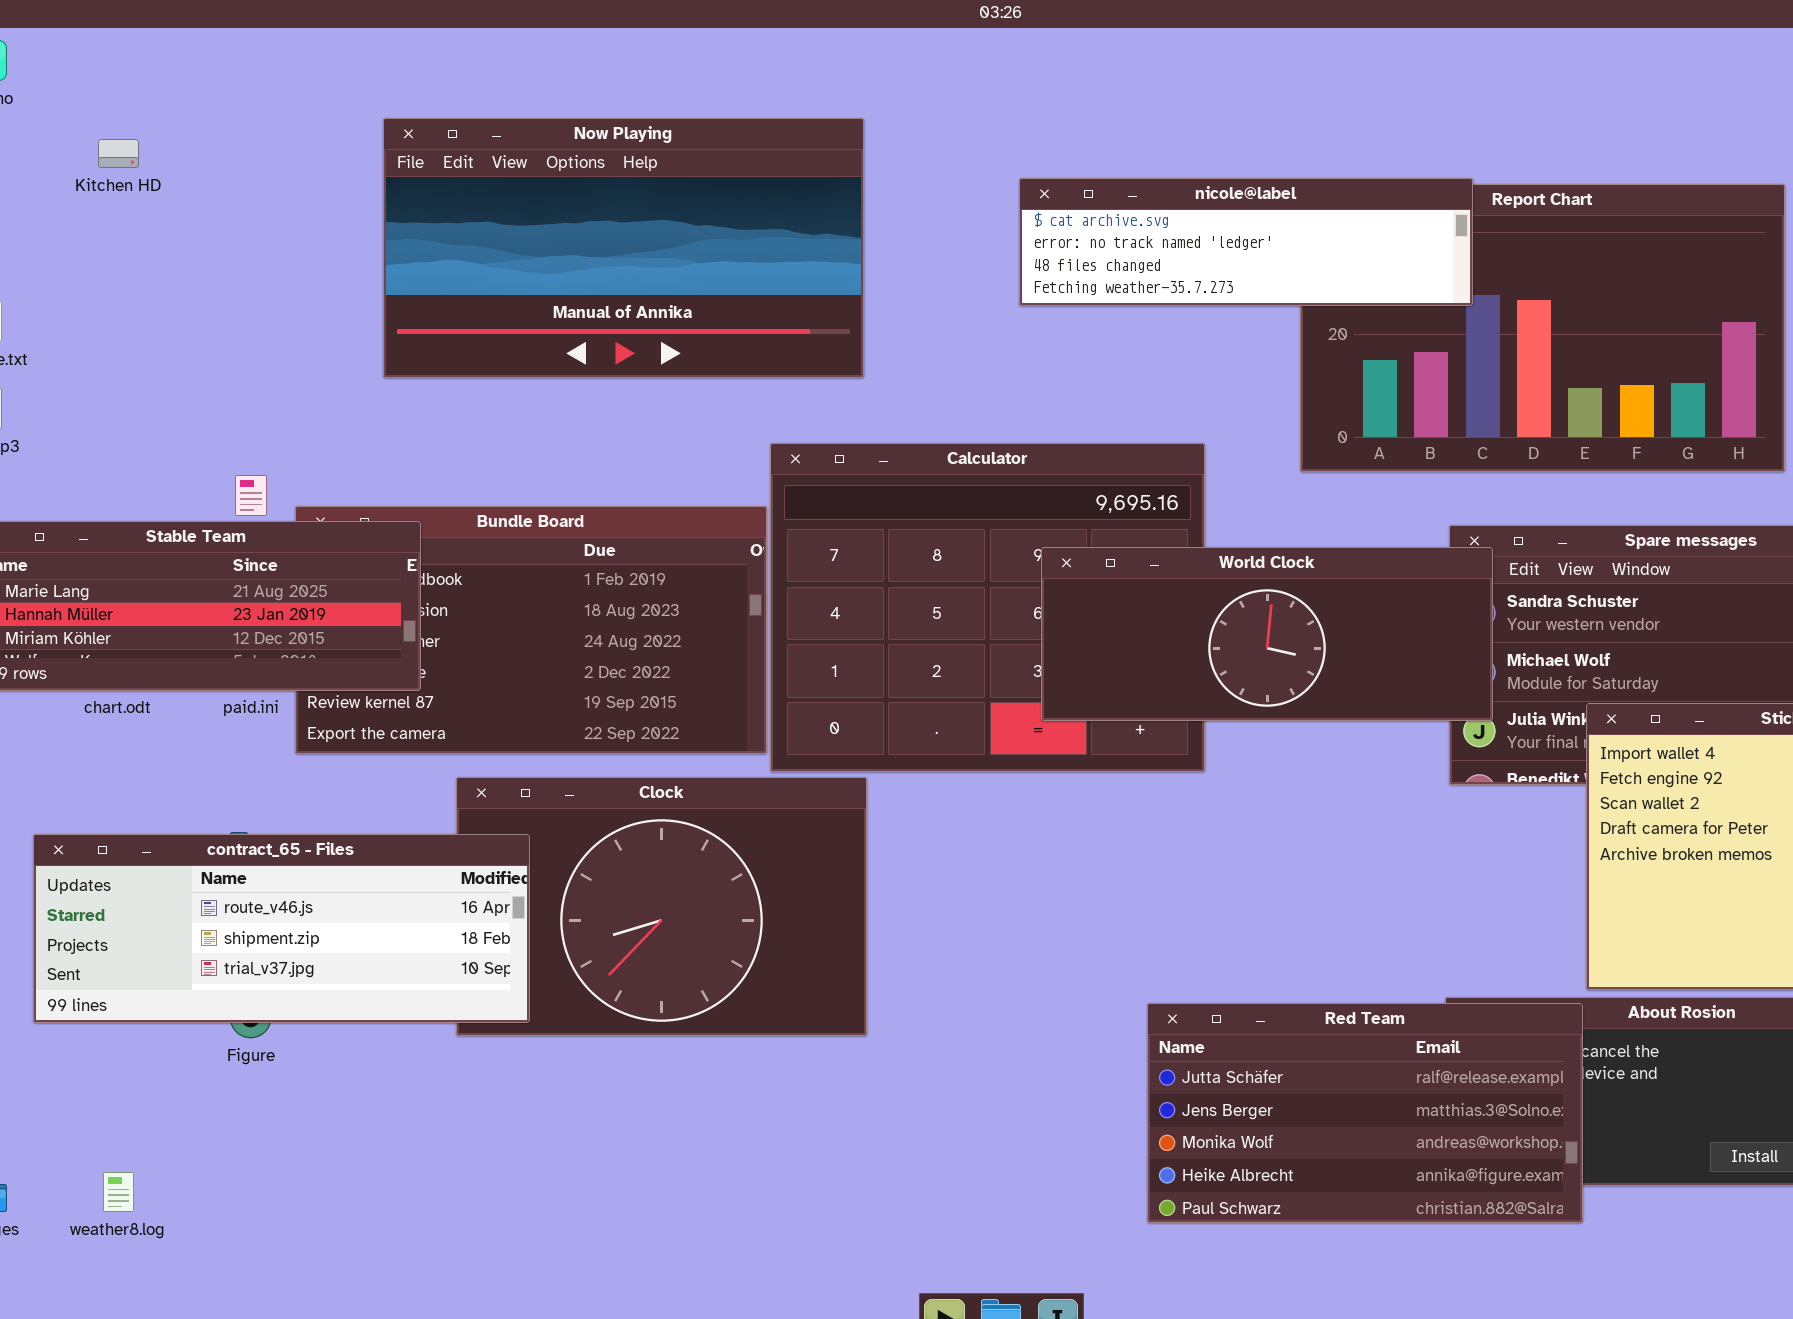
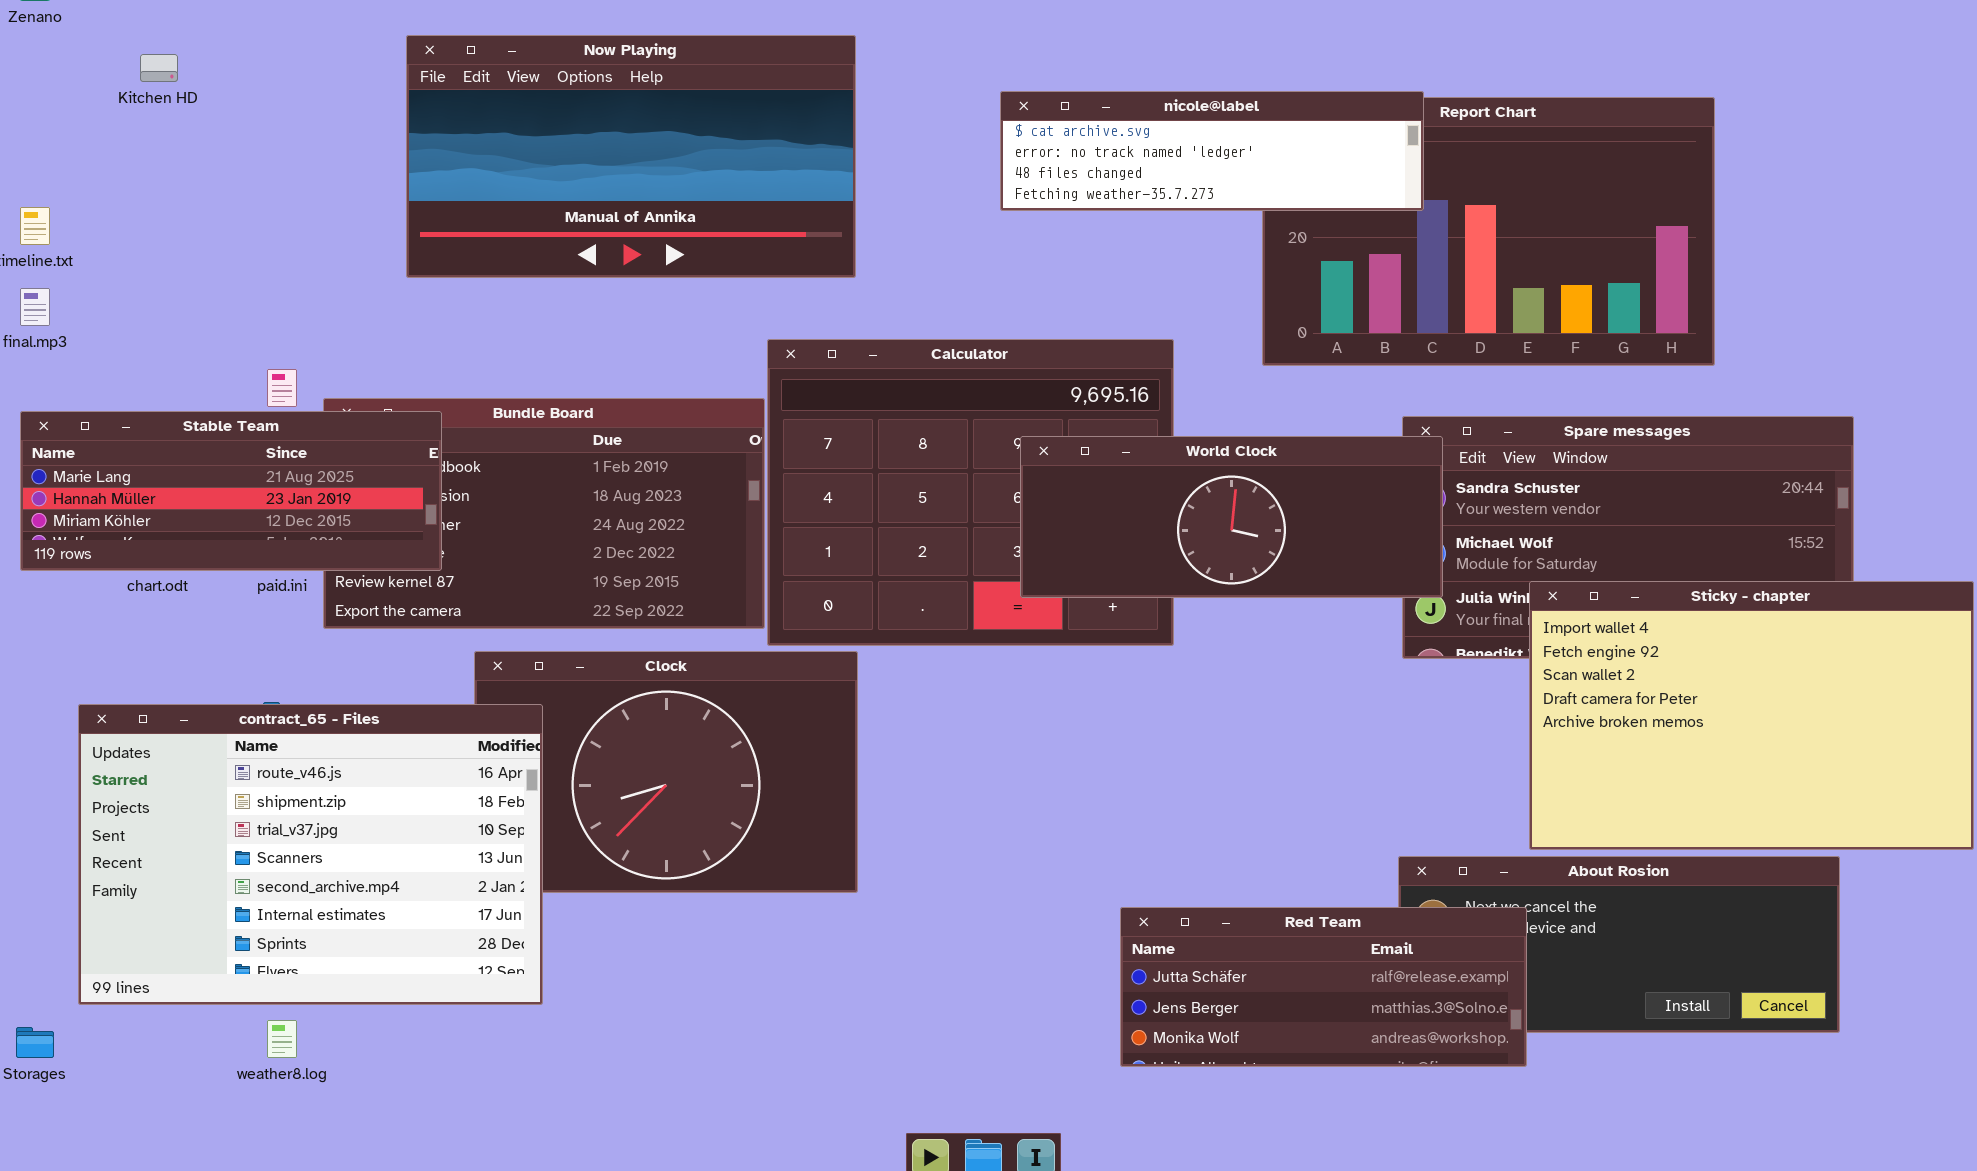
contract_65 - Files: [33,834,530,1023] -> [78,704,543,1005], resized
Red Team: [1147,1003,1583,1223] -> [1120,907,1527,1067], resized
weather8.log: [103,1172,134,1212] -> [267,1020,297,1058], moved

